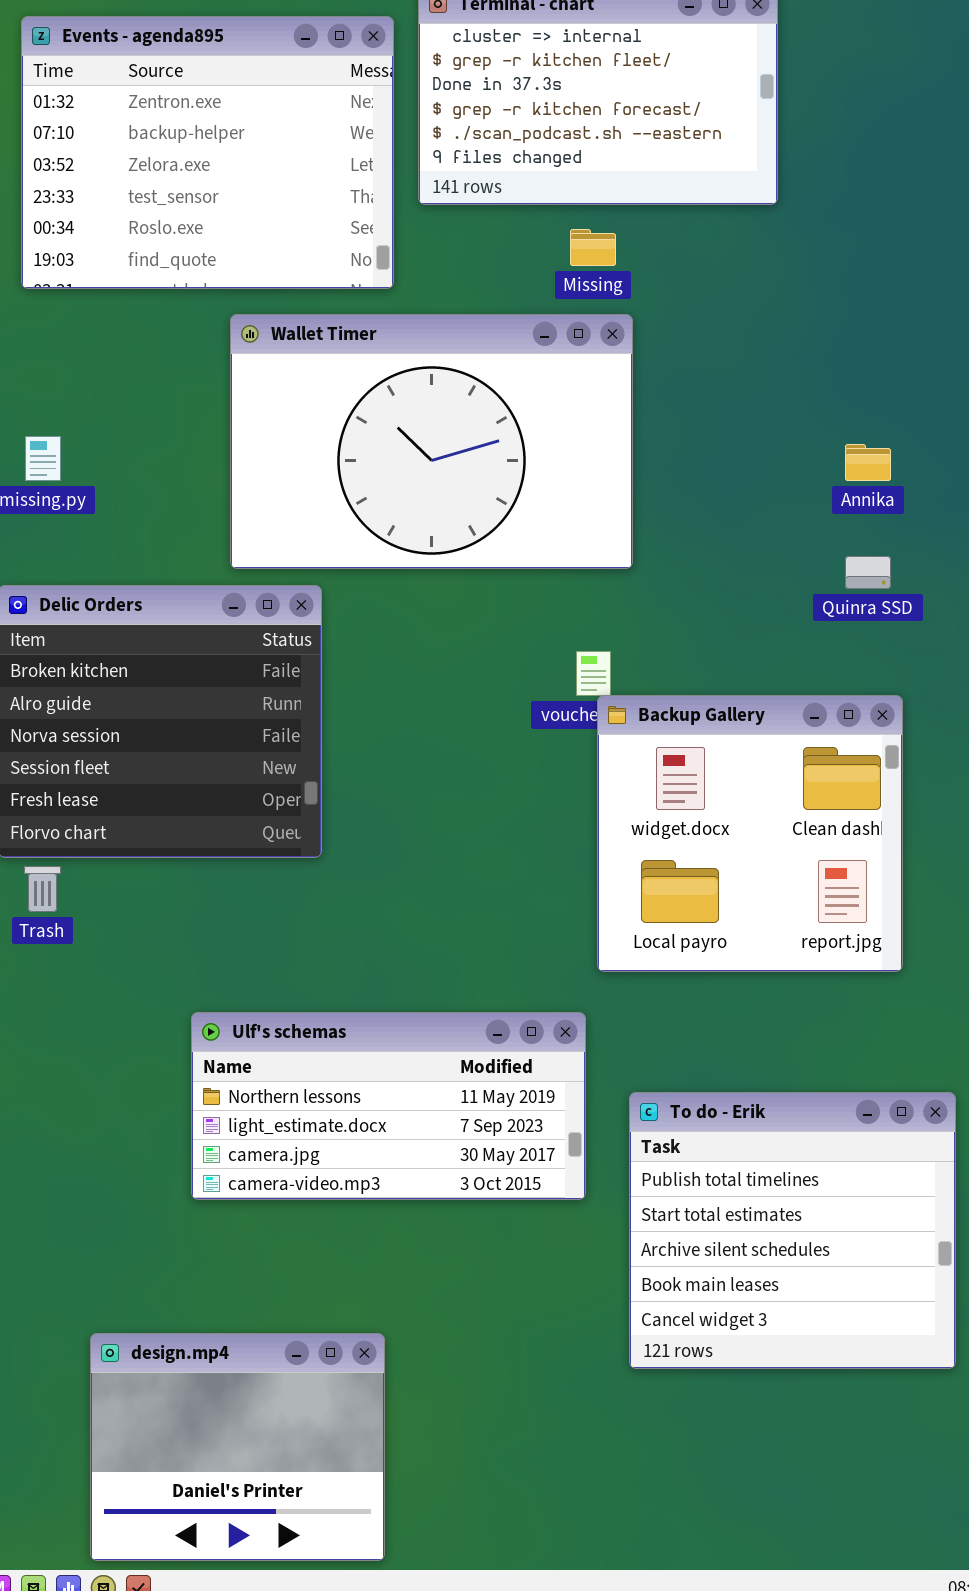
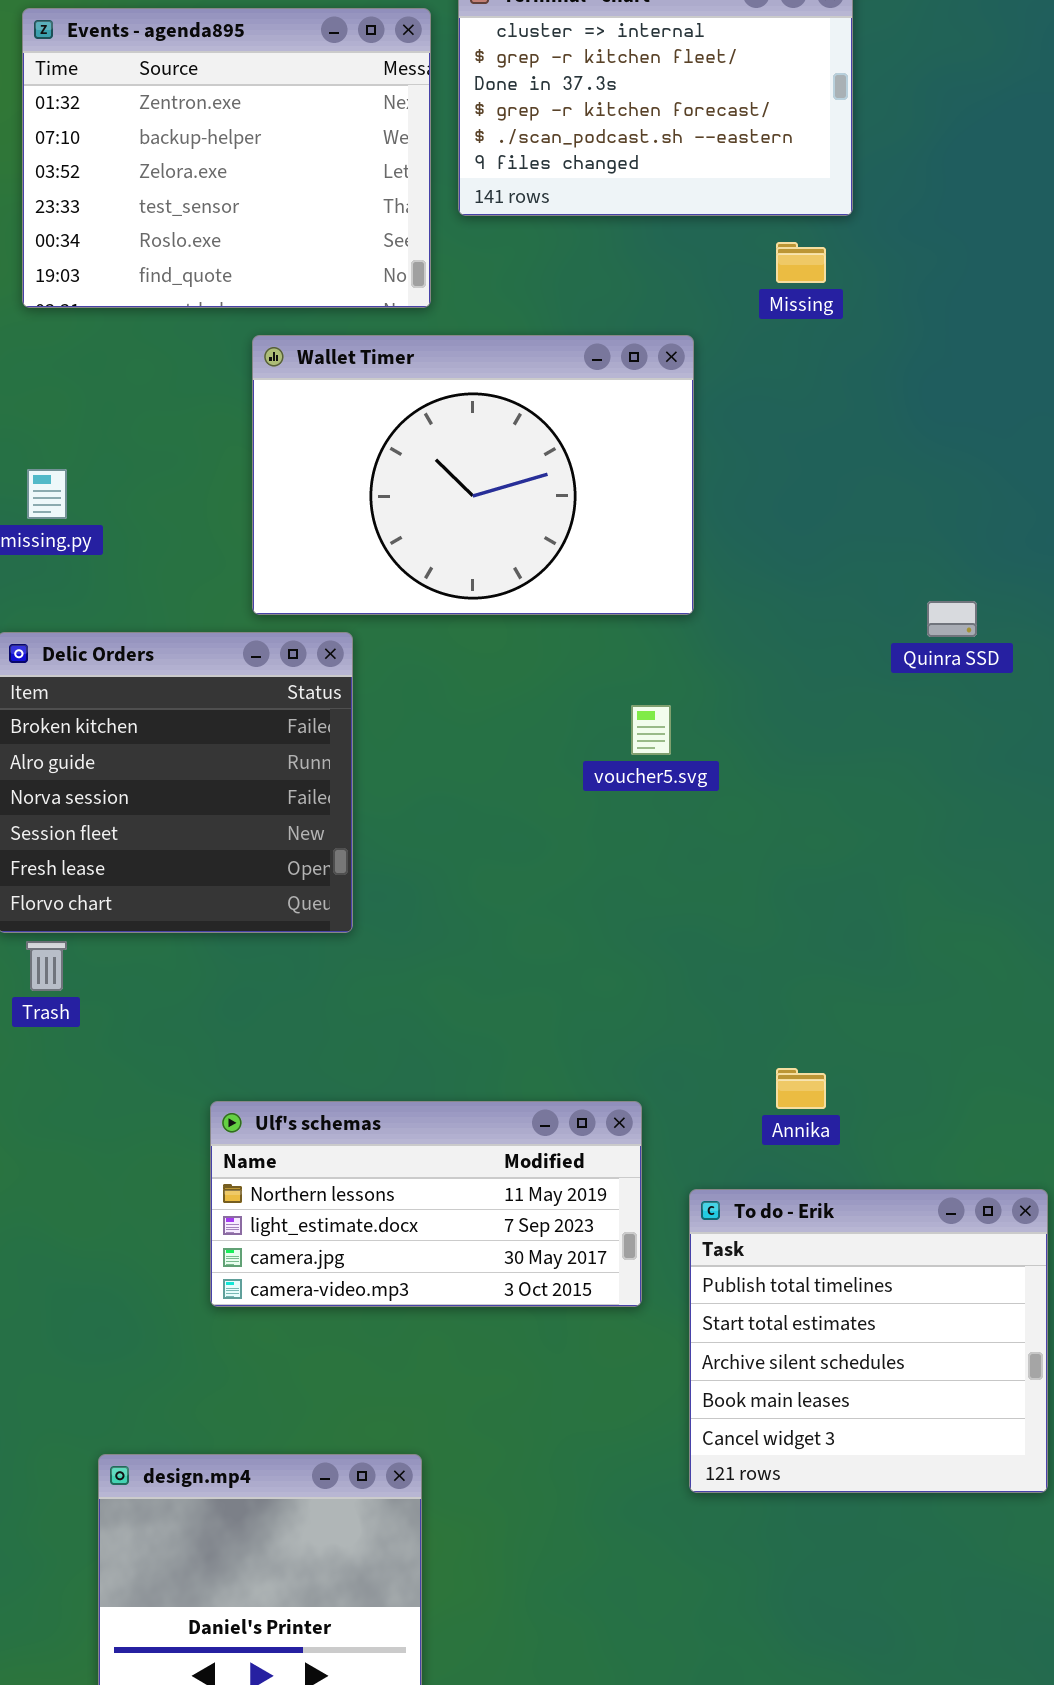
Missing: [570,229,616,266] -> [776,242,826,283], moved
Annika: [845,444,891,481] -> [776,1068,826,1109], moved
Backup Gallery: [597,695,903,972] -> none, closed

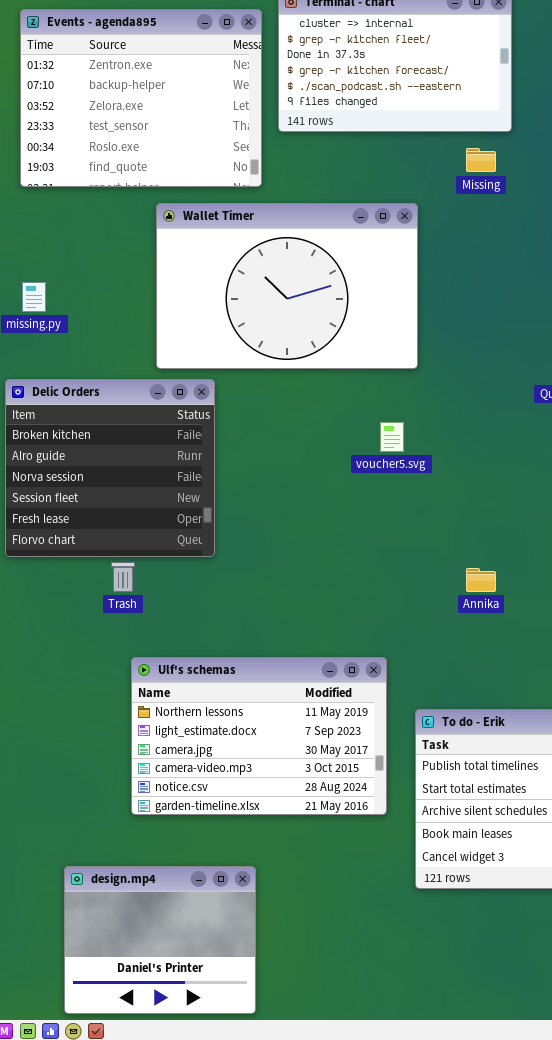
Trash: [26,941,67,991] -> [111,562,135,592], moved
Annika: [776,1068,826,1109] -> [466,568,496,592], moved
Ulf's schemas: [210,1101,642,1307] -> [131,657,387,815], resized

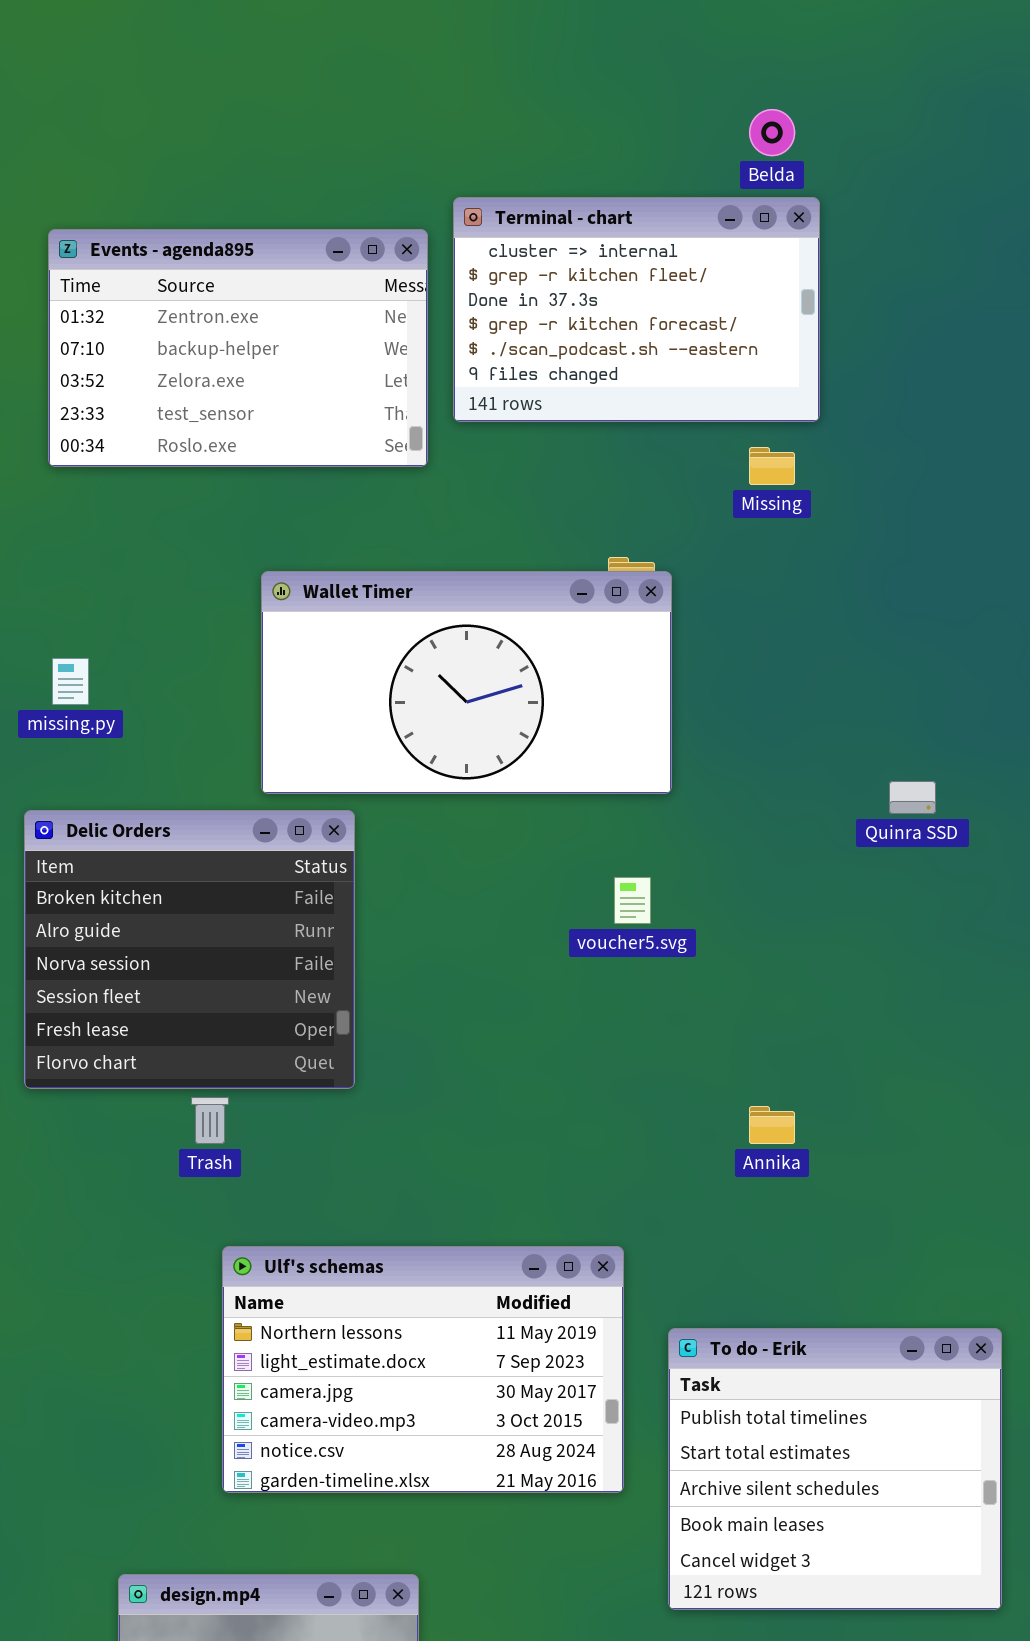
Events - agenda895: [20,9,262,187] -> [48,229,428,467], resized
Wallet Timer: [156,203,418,369] -> [261,571,672,794], resized

